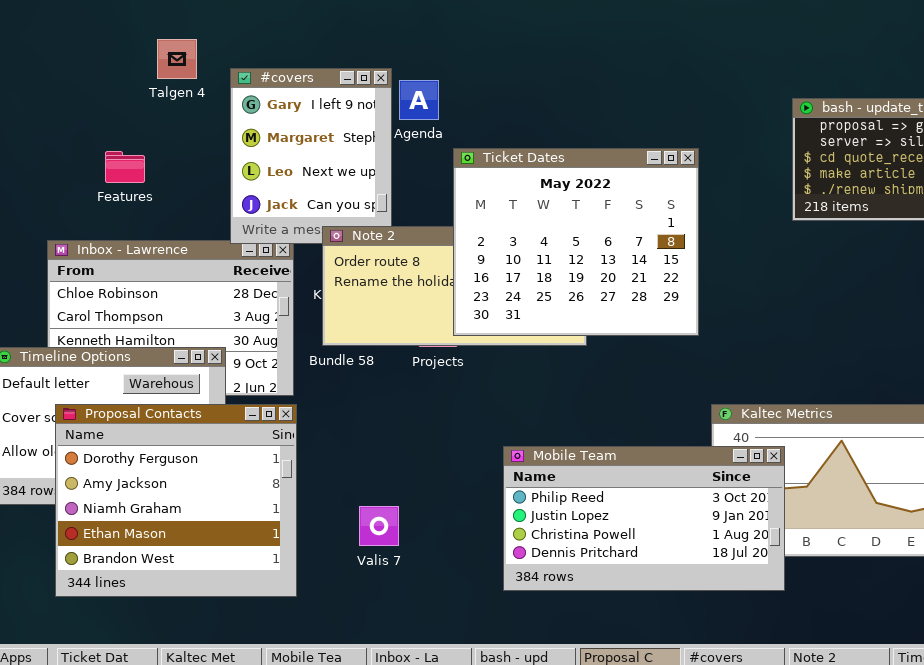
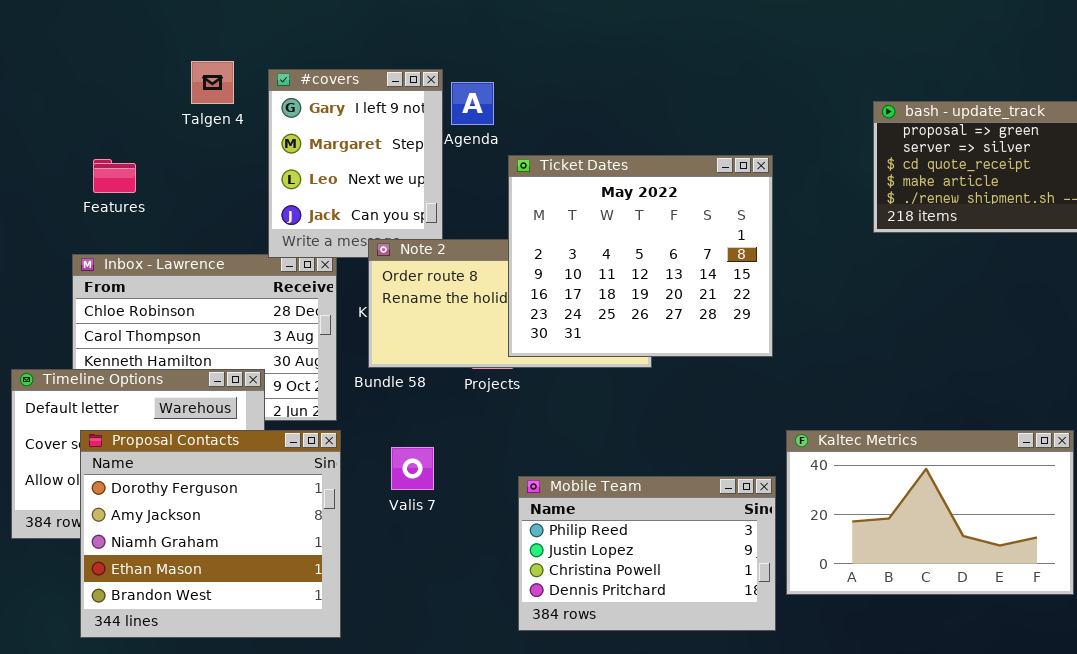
Talgen 4: [157,39,197,79] -> [191,61,234,104], moved
Features: [105,151,145,183] -> [93,159,136,193], moved
Mobile Team: [503,446,785,591] -> [518,476,776,631], moved, resized
Valis 7: [359,506,399,546] -> [391,447,434,490], moved

